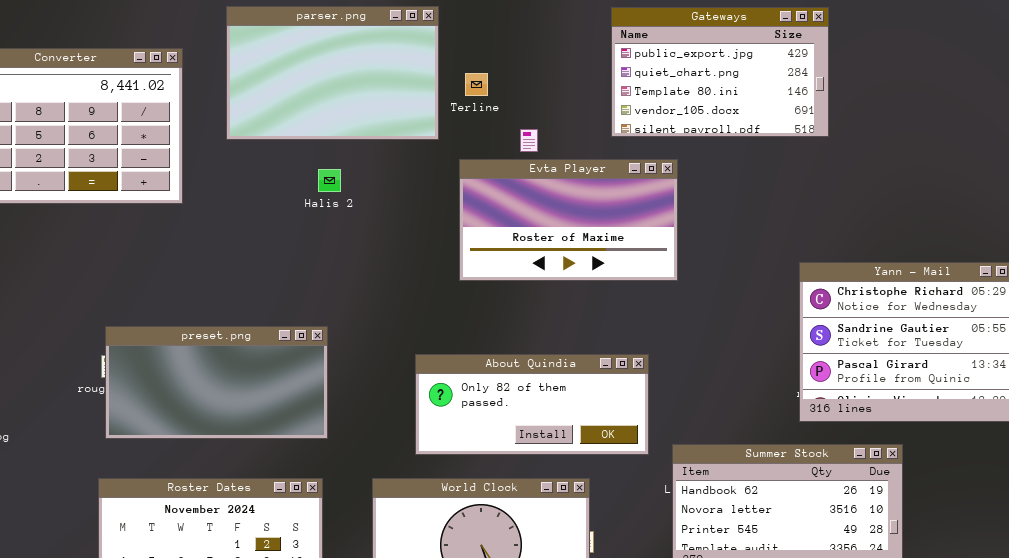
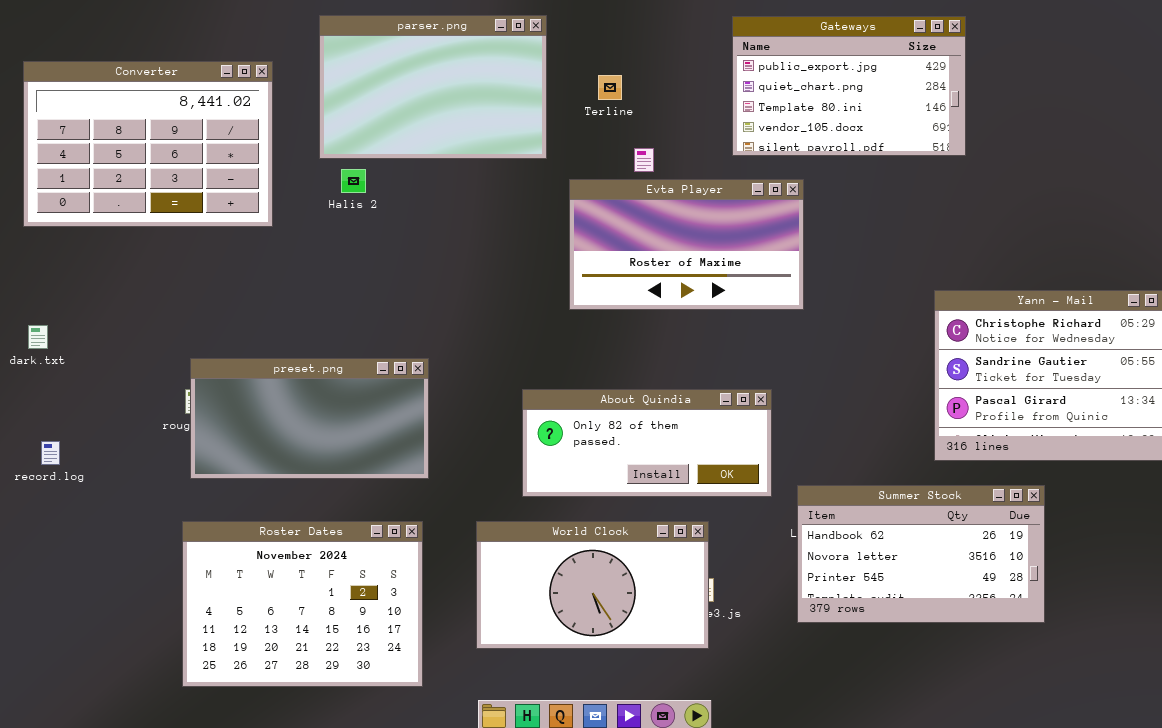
Terline: [465,73,488,96] -> [598,75,622,100], moved
Halis 2: [318,169,341,192] -> [341,169,366,193], moved

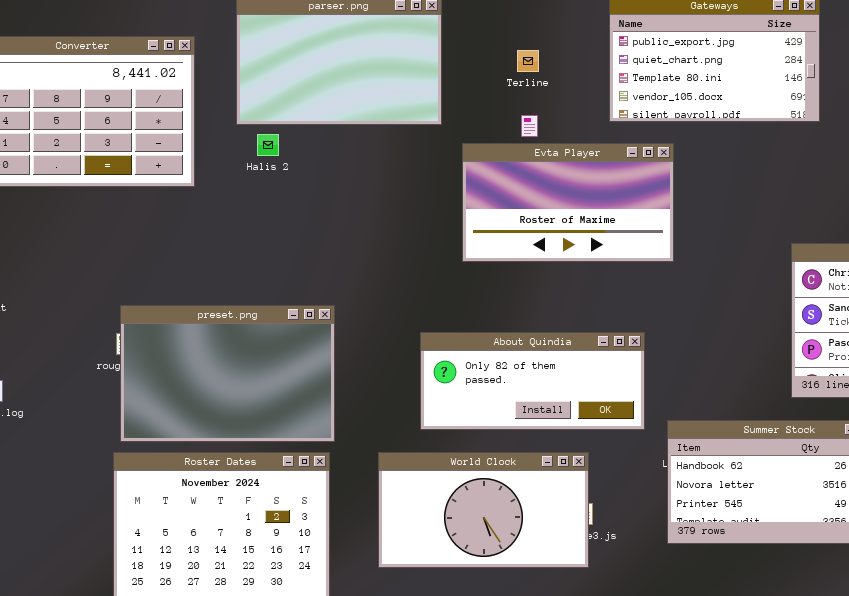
Terline: [598,75,622,100] -> [517,50,539,72], moved
preset.png: [190,358,429,479] -> [120,305,335,442], resized

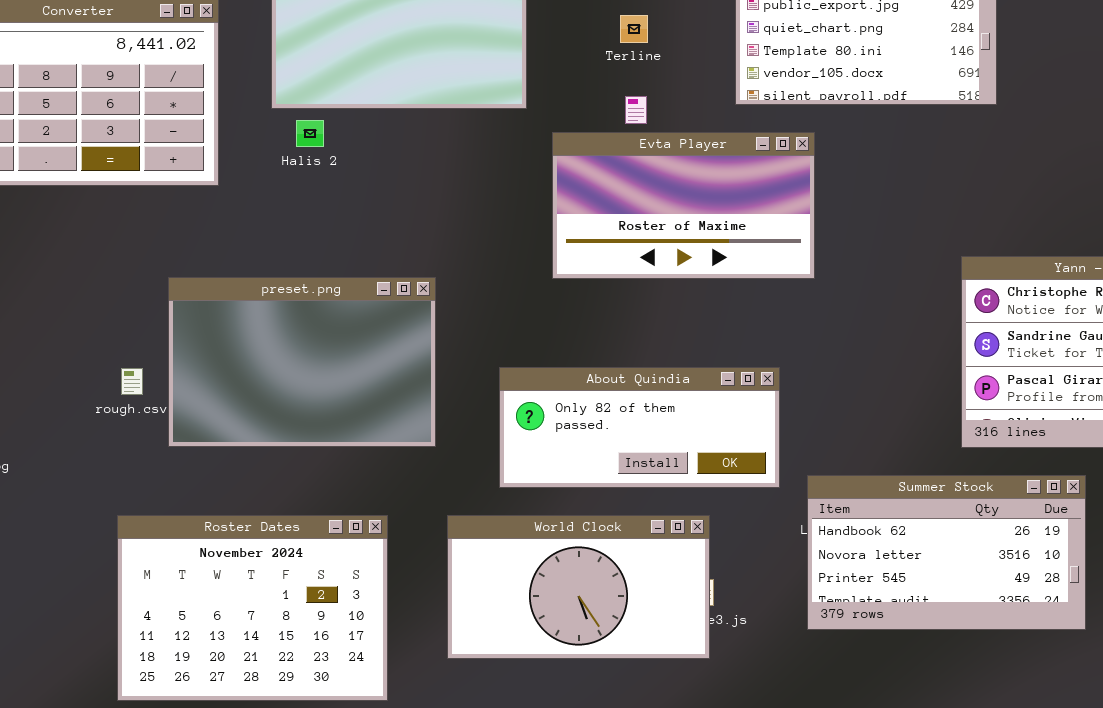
preset.png: [120,305,335,442] -> [168,277,436,447], moved

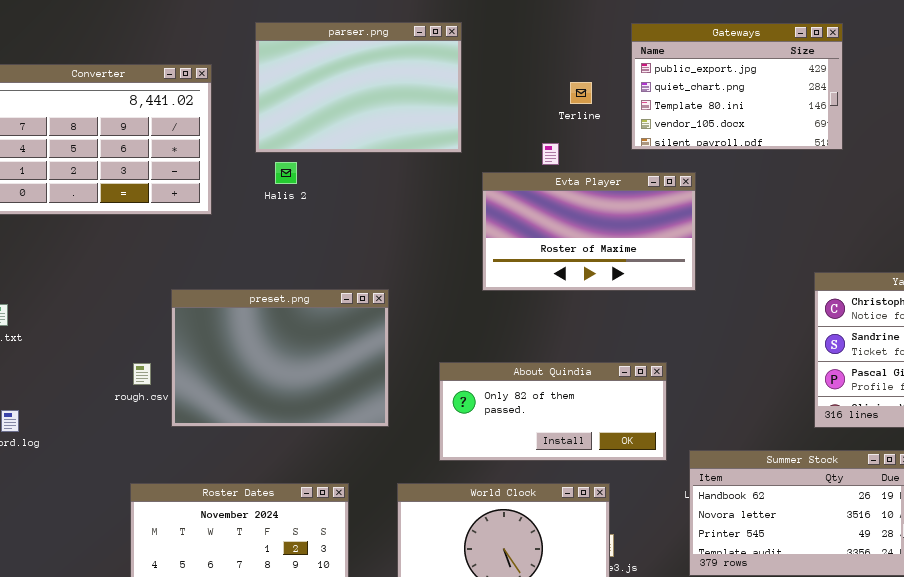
Terline: [620,15,648,43] -> [570,82,592,104], moved

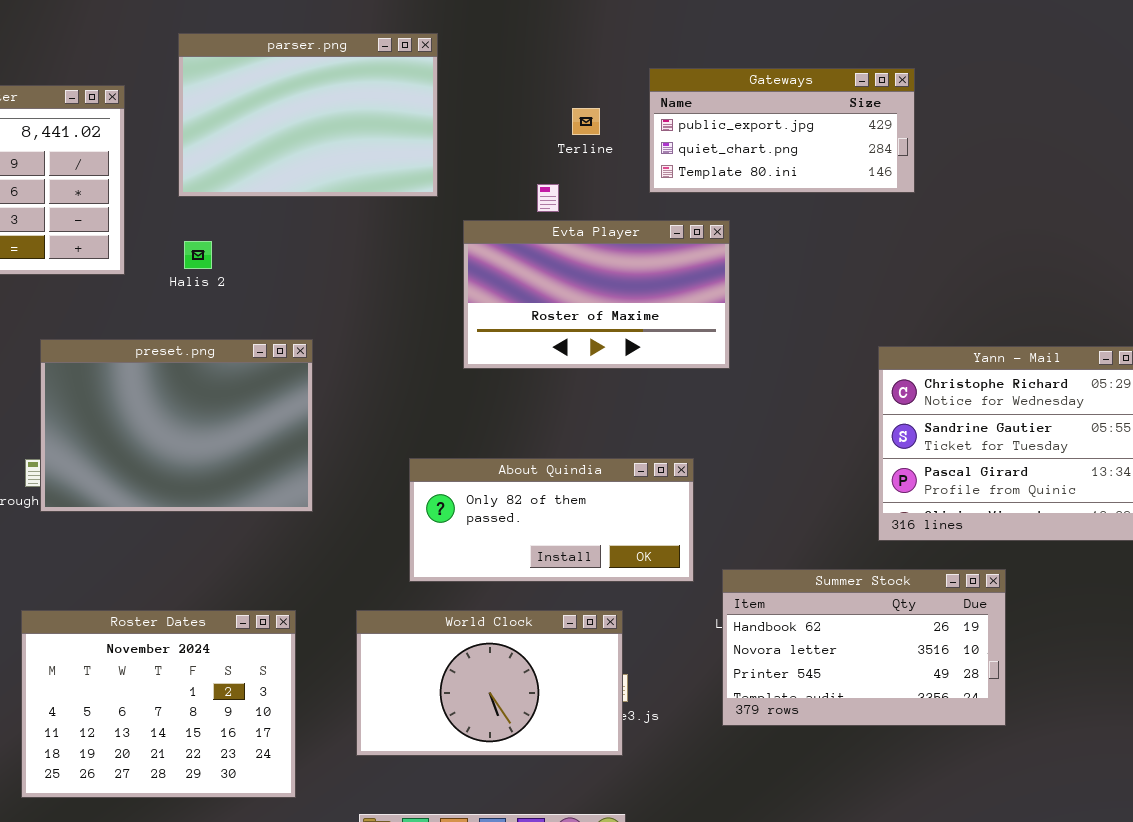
Gateways: [631,23,843,150] -> [649,68,915,193], resized
Halis 2: [275,162,297,184] -> [184,241,212,269], moved
preset.png: [171,289,389,427] -> [40,339,313,512], moved

